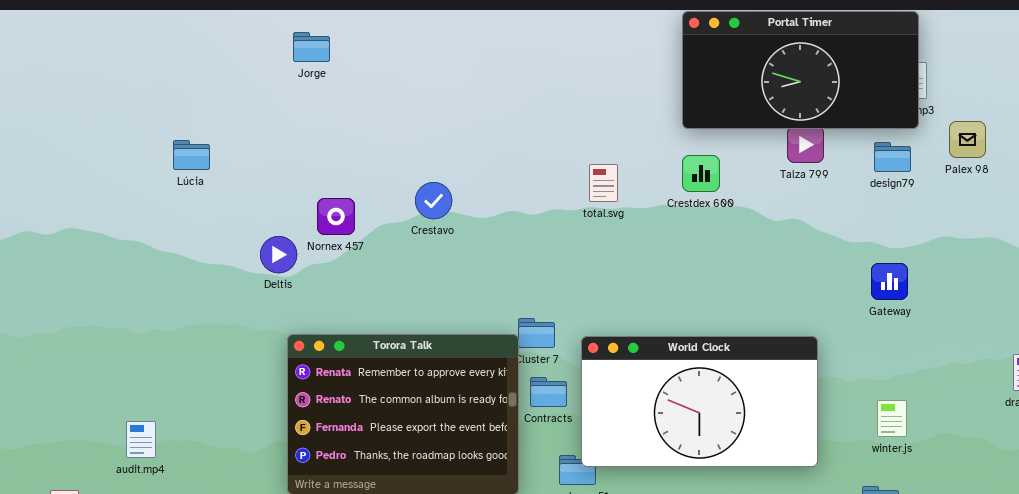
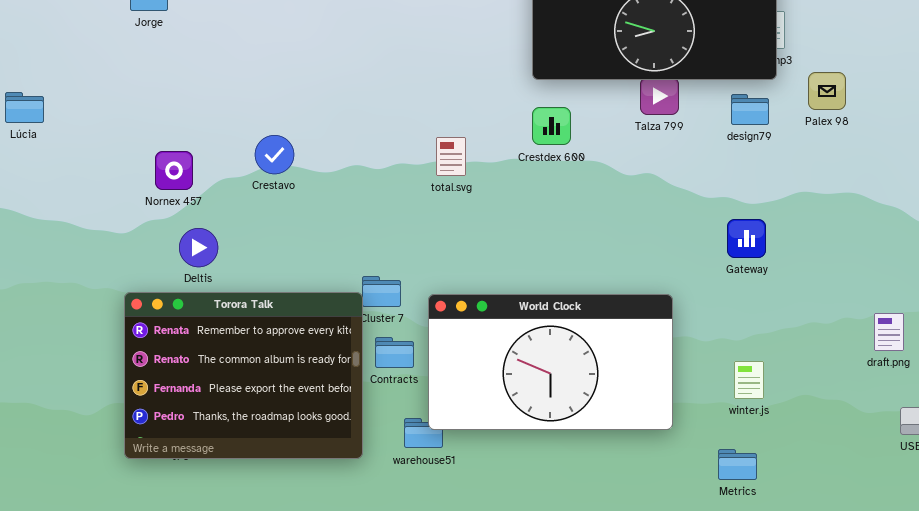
total.svg: [589,164,618,202] -> [436,137,466,176], moved
Deltis: [260,236,297,273] -> [179,228,218,267], moved

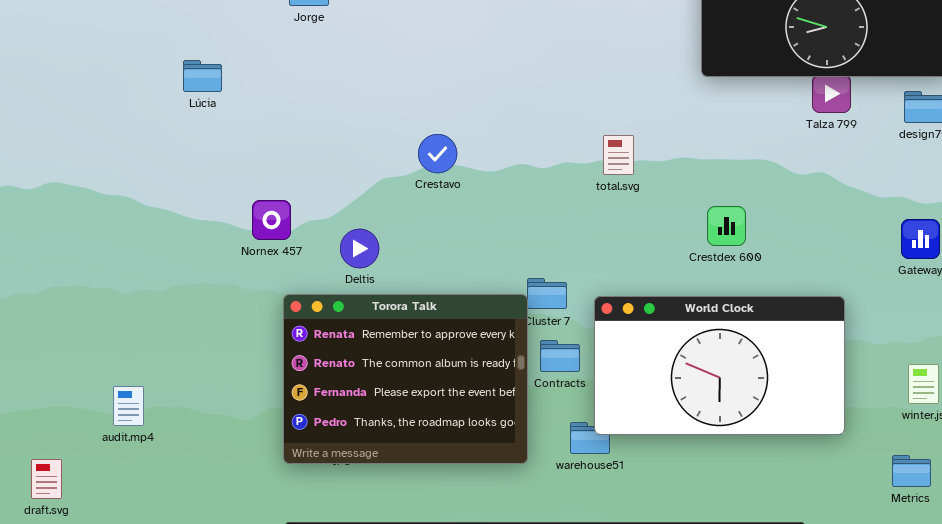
Lúcia: [5,92,44,123] -> [183,60,222,92], moved
Crestdex 600: [532,107,571,145] -> [707,206,746,246], moved
Nornex 457: [155,151,193,190] -> [252,200,291,240], moved

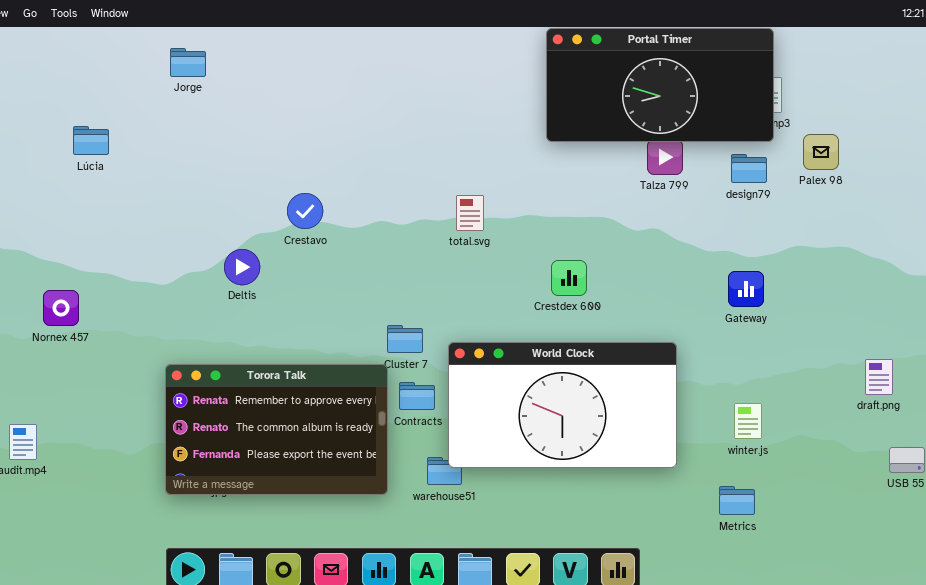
Nornex 457: [252,200,291,240] -> [43,290,79,326], moved
Deltis: [340,229,379,268] -> [224,249,260,285], moved
Torora Talk: [283,294,528,464] -> [165,364,388,495], resized

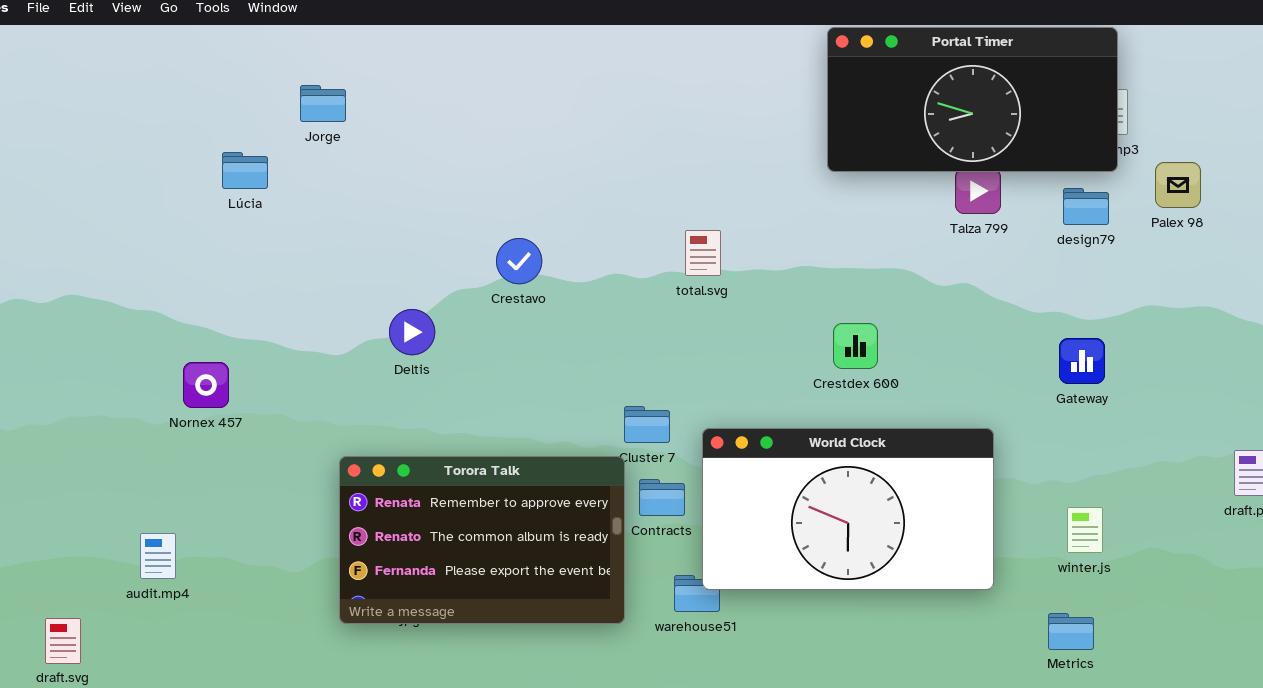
Jorge: [170,48,206,77] -> [300,85,346,122], moved
total.svg: [456,195,484,231] -> [685,230,721,276], moved
Deltis: [224,249,260,285] -> [389,309,435,355], moved

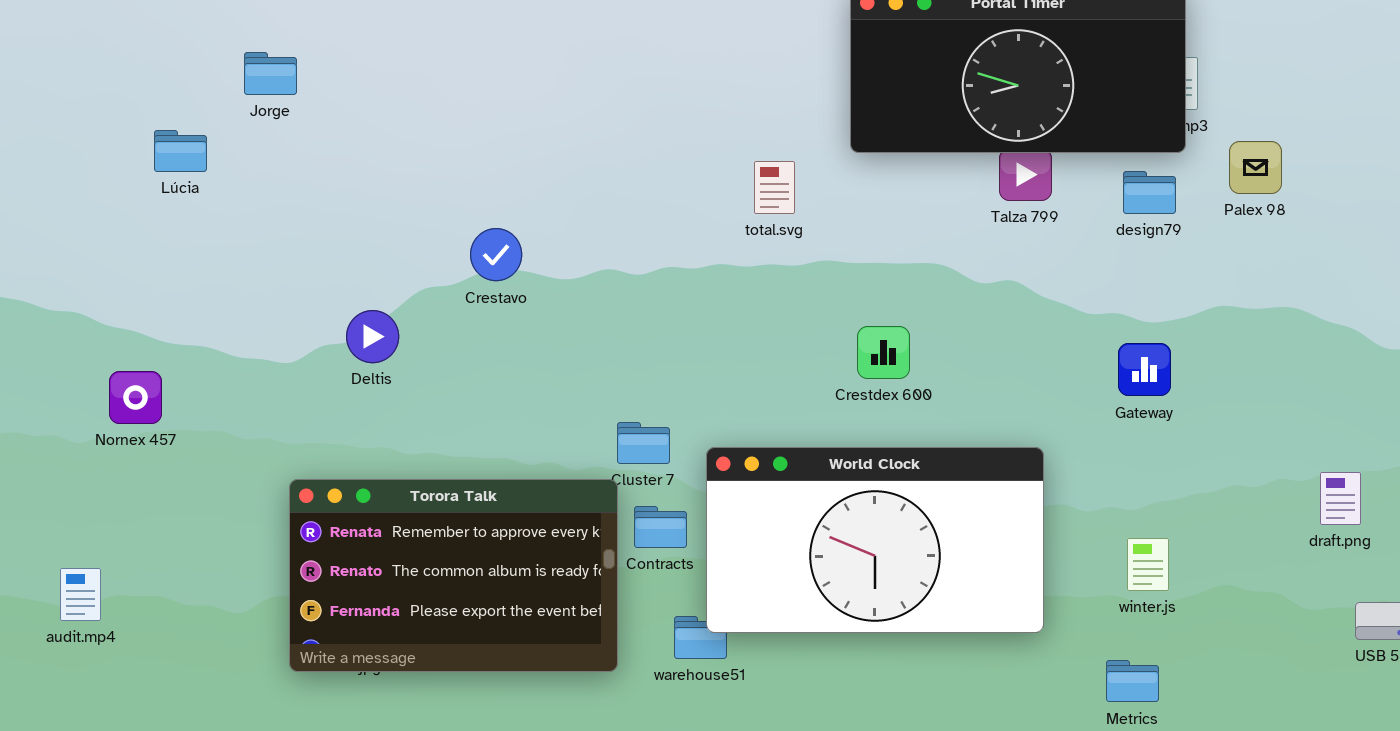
total.svg: [685,230,721,276] -> [754,161,795,214], moved

